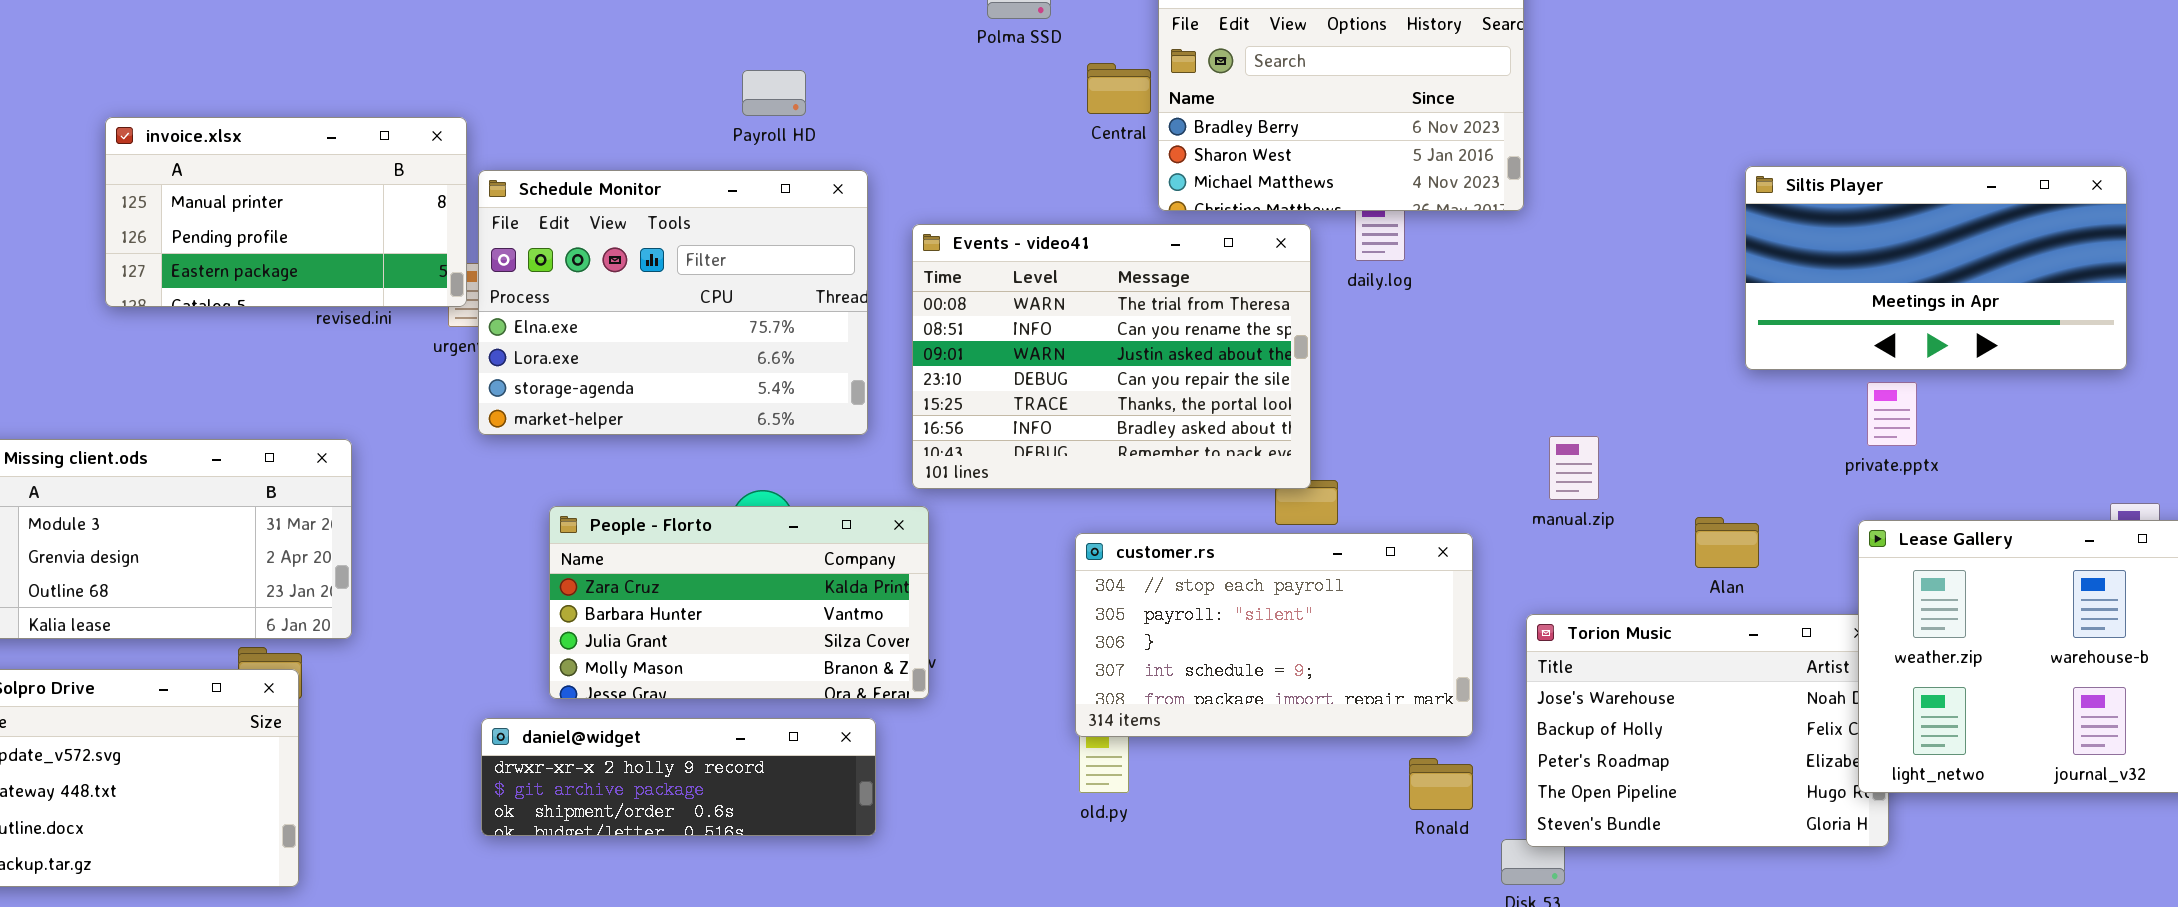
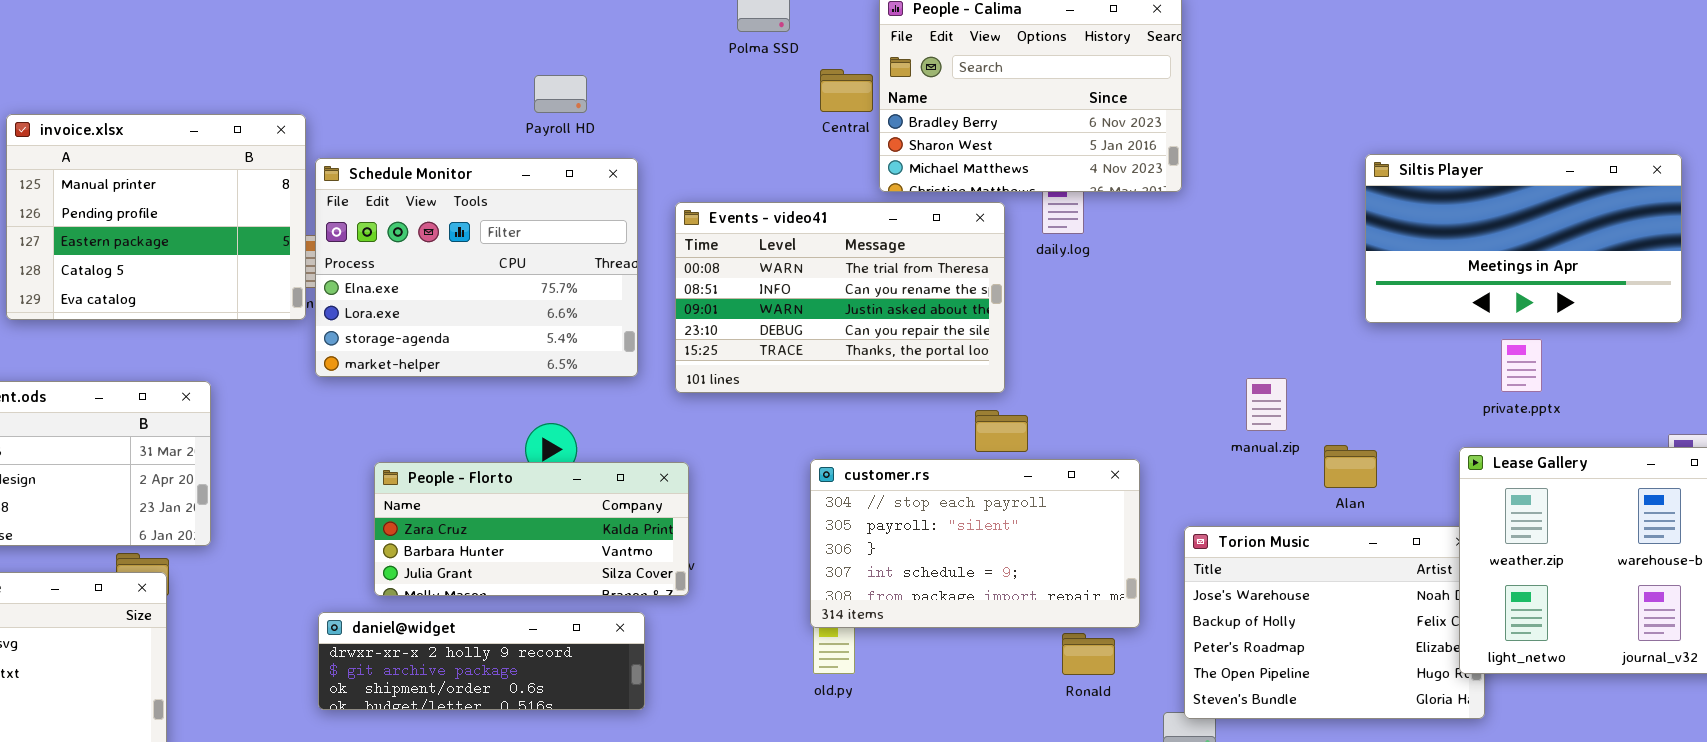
invoice.xlsx: [105,117,467,307] -> [6,114,306,320], resized
Events - video41: [912,224,1311,489] -> [675,202,1005,393], resized
private.pptx: [1867,382,1917,446] -> [1501,339,1542,392], moved
manual.zip: [1549,436,1599,500] -> [1246,378,1287,431], moved
People - Florto: [549,506,929,699] -> [374,462,689,596], resized
Ronald: [1409,758,1473,810] -> [1062,633,1115,675], moved

